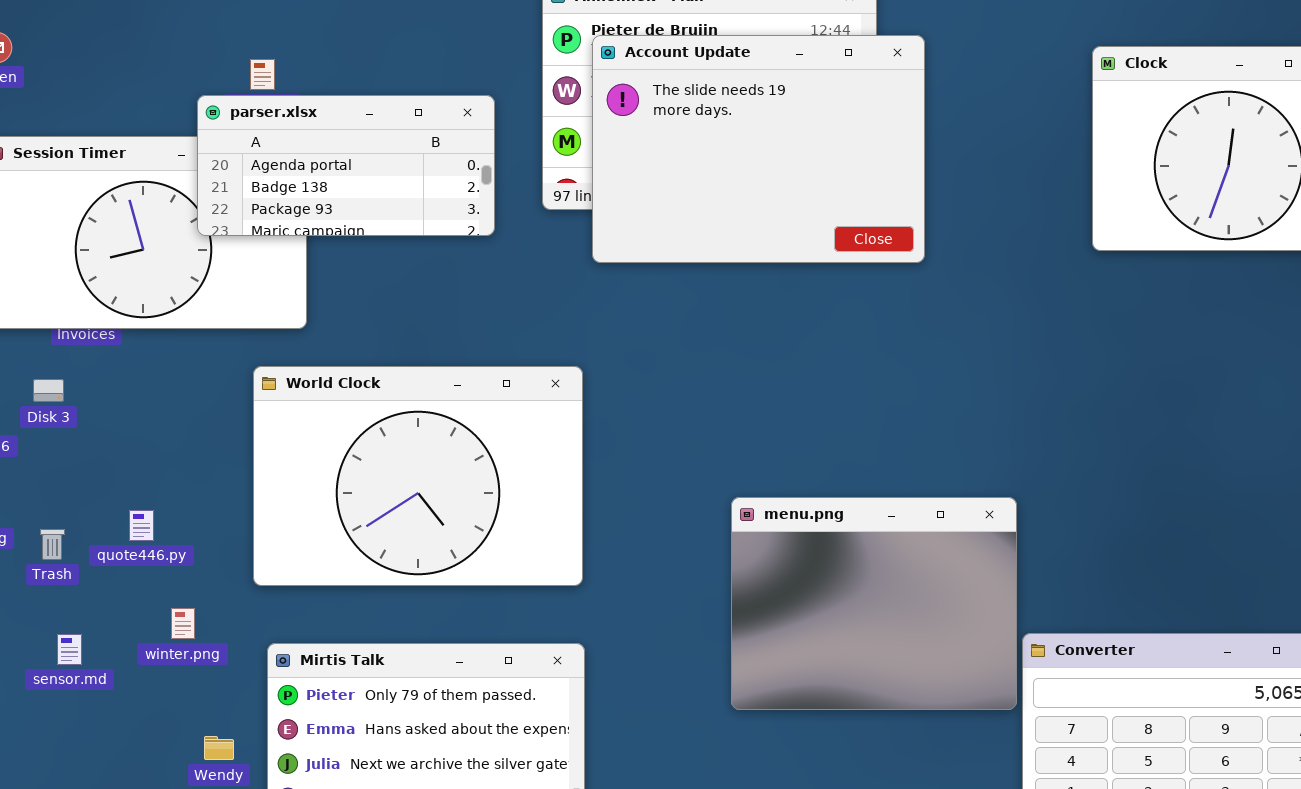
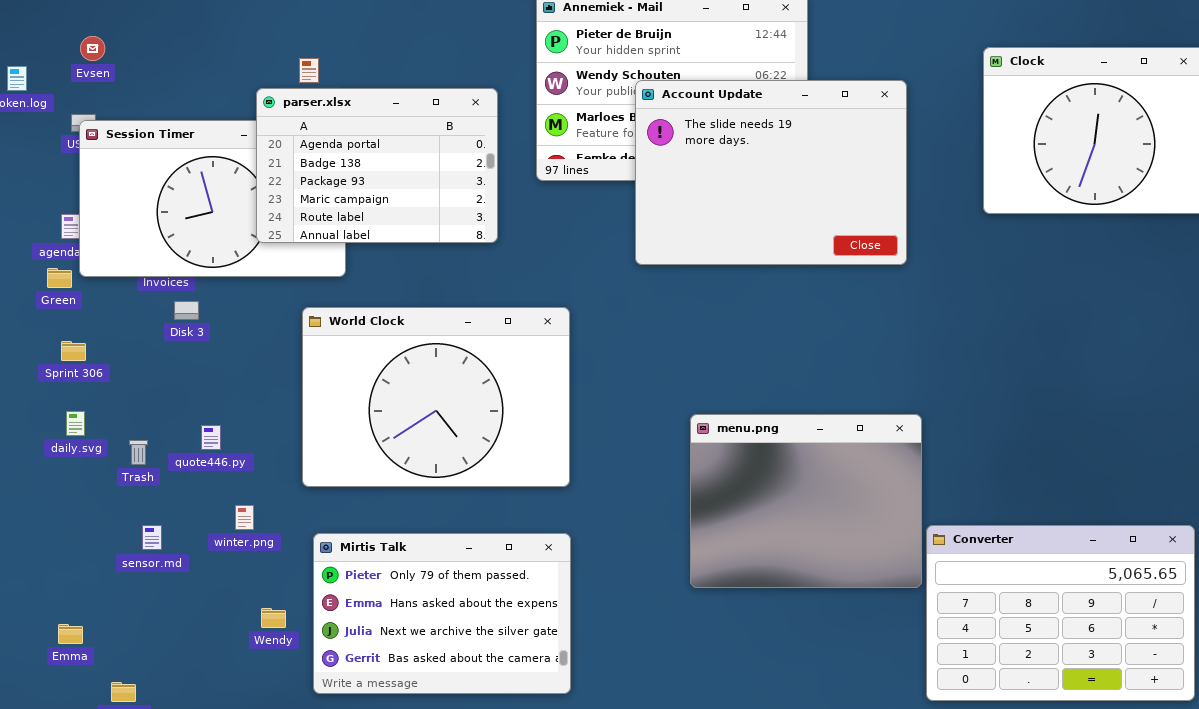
Account Update: [592,35,925,263] -> [635,80,907,265], moved
parser.xlsx: [197,95,495,236] -> [256,88,498,243], resized
Disk 3: [33,379,64,402] -> [174,301,199,320], moved

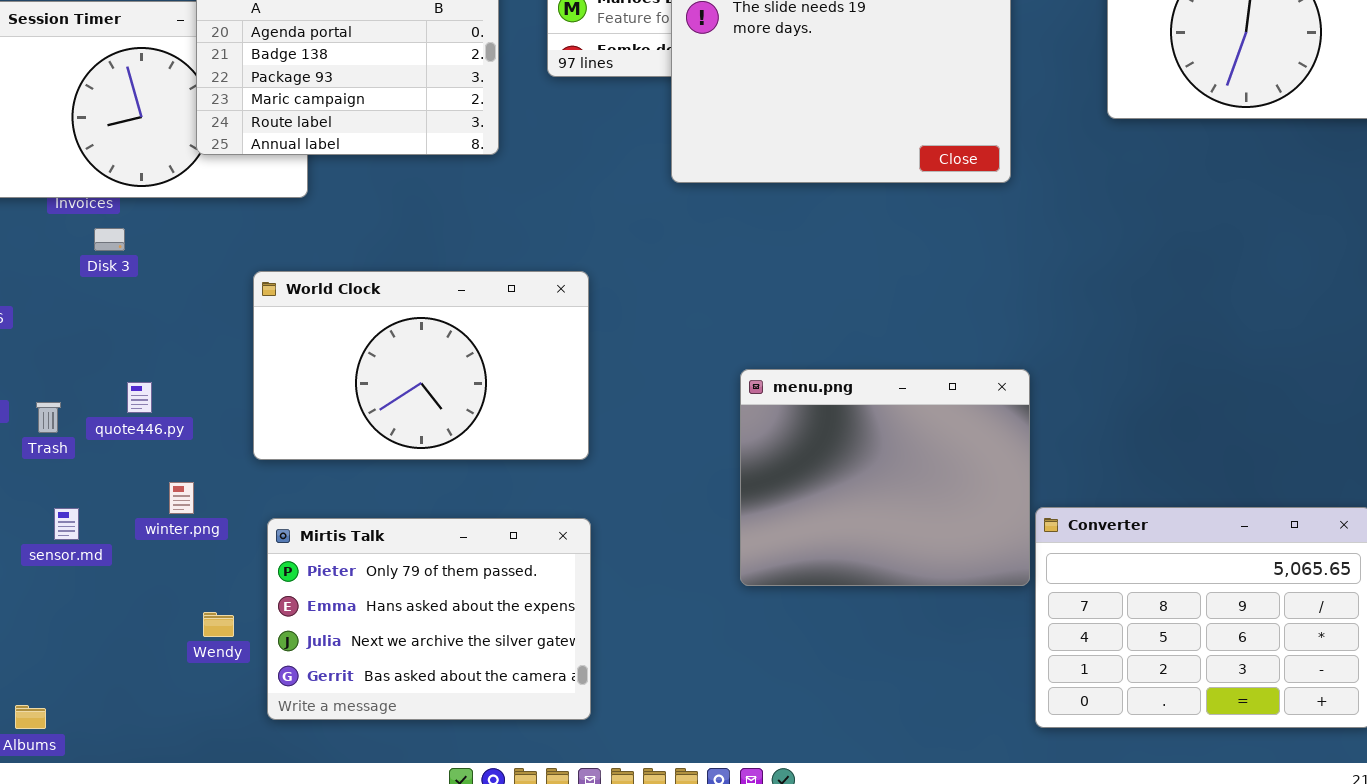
World Clock: [302,307,570,487] -> [253,271,589,460], resized

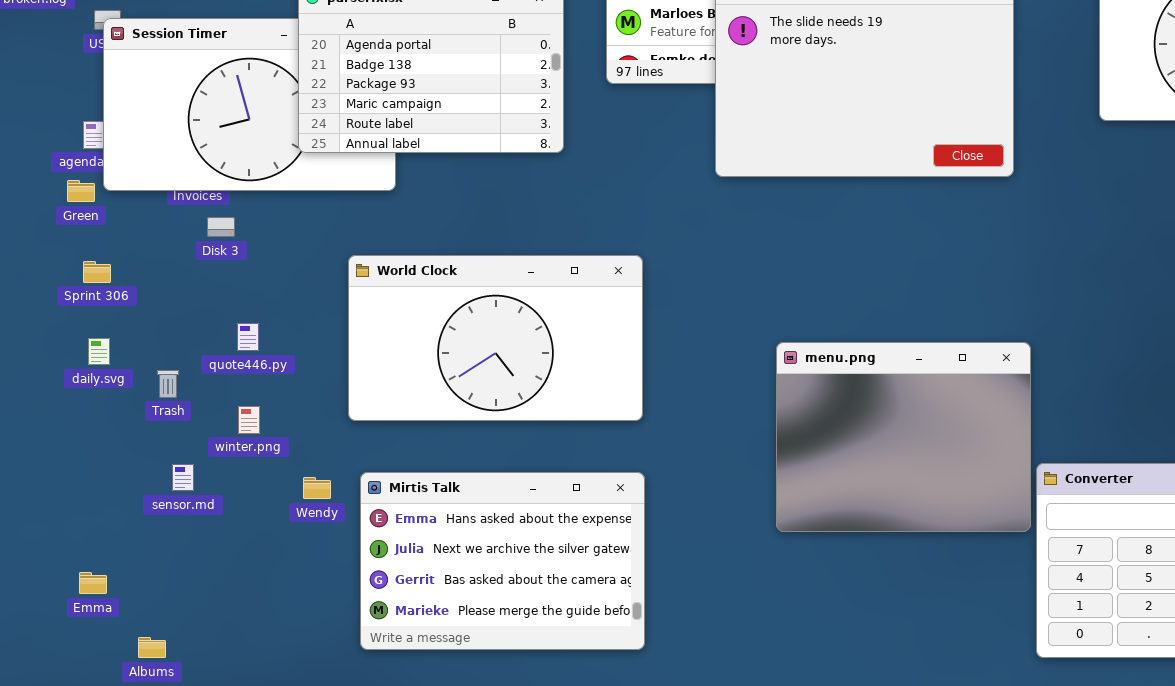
quote446.py: [127,382,152,413] -> [237,323,259,351], moved
winter.png: [169,482,194,514] -> [238,406,260,434], moved
Mirtis Talk: [267,518,591,720] -> [360,472,645,650], scrolled down 1 row
Wendy: [203,612,234,637] -> [303,477,331,499], moved

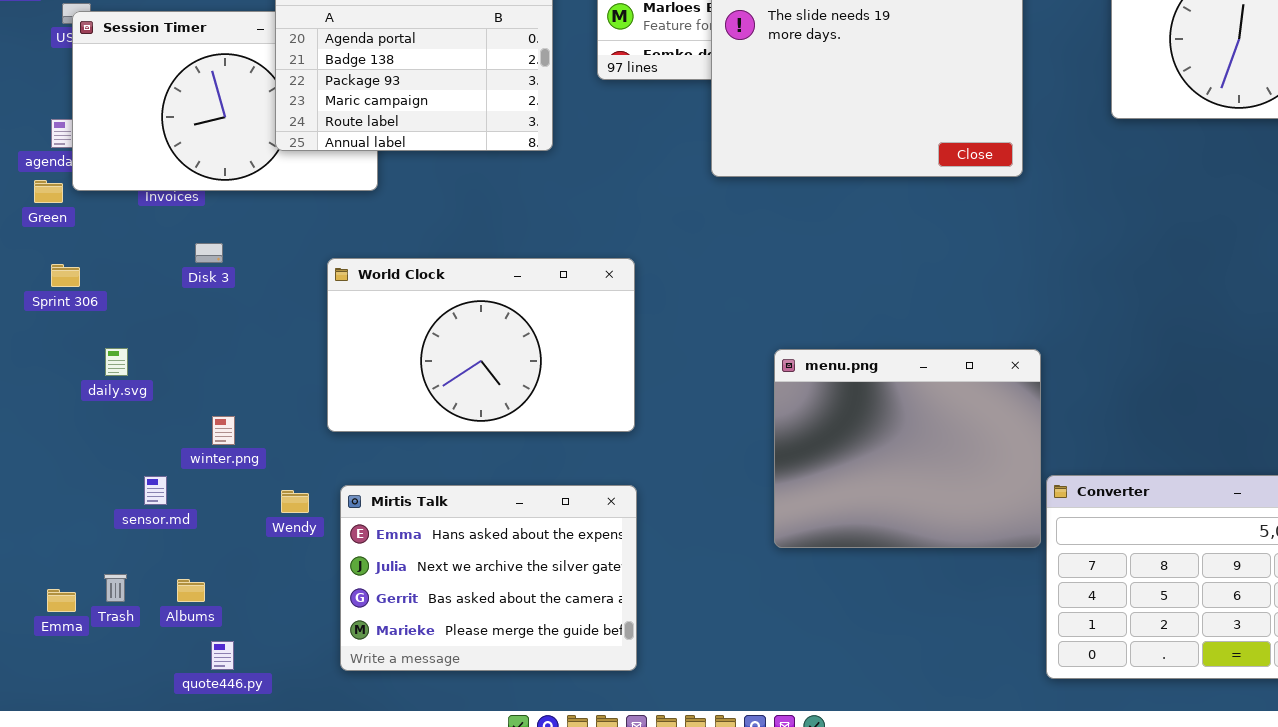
Disk 3: [207,217,235,237] -> [195,243,223,263], moved
quote446.py: [237,323,259,351] -> [211,641,234,670], moved
daily.svg: [88,338,110,365] -> [105,348,128,376], moved
Trash: [157,370,179,398] -> [104,574,127,602], moved
Albums: [138,637,166,658] -> [177,579,205,602], moved

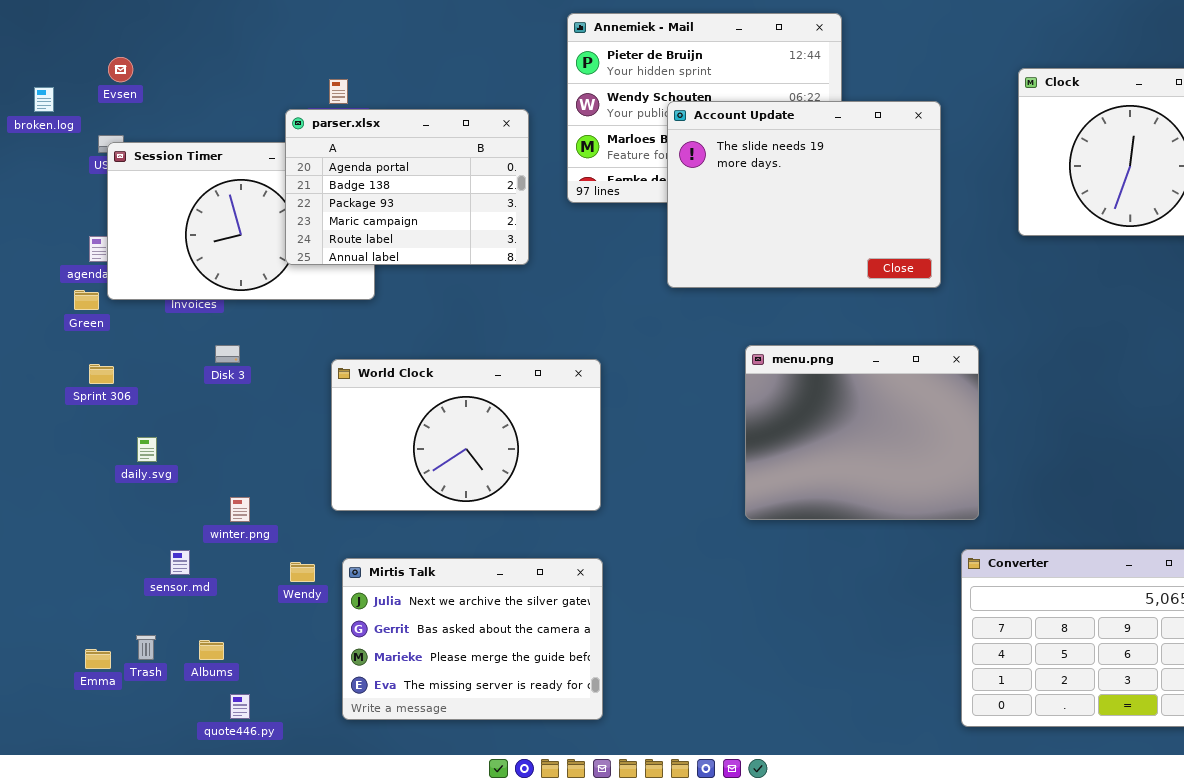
menu.png: [774,349,1041,548] -> [745,345,979,520], moved
Mirtis Talk: [340,485,637,671] -> [342,558,603,720], scrolled down 1 row

